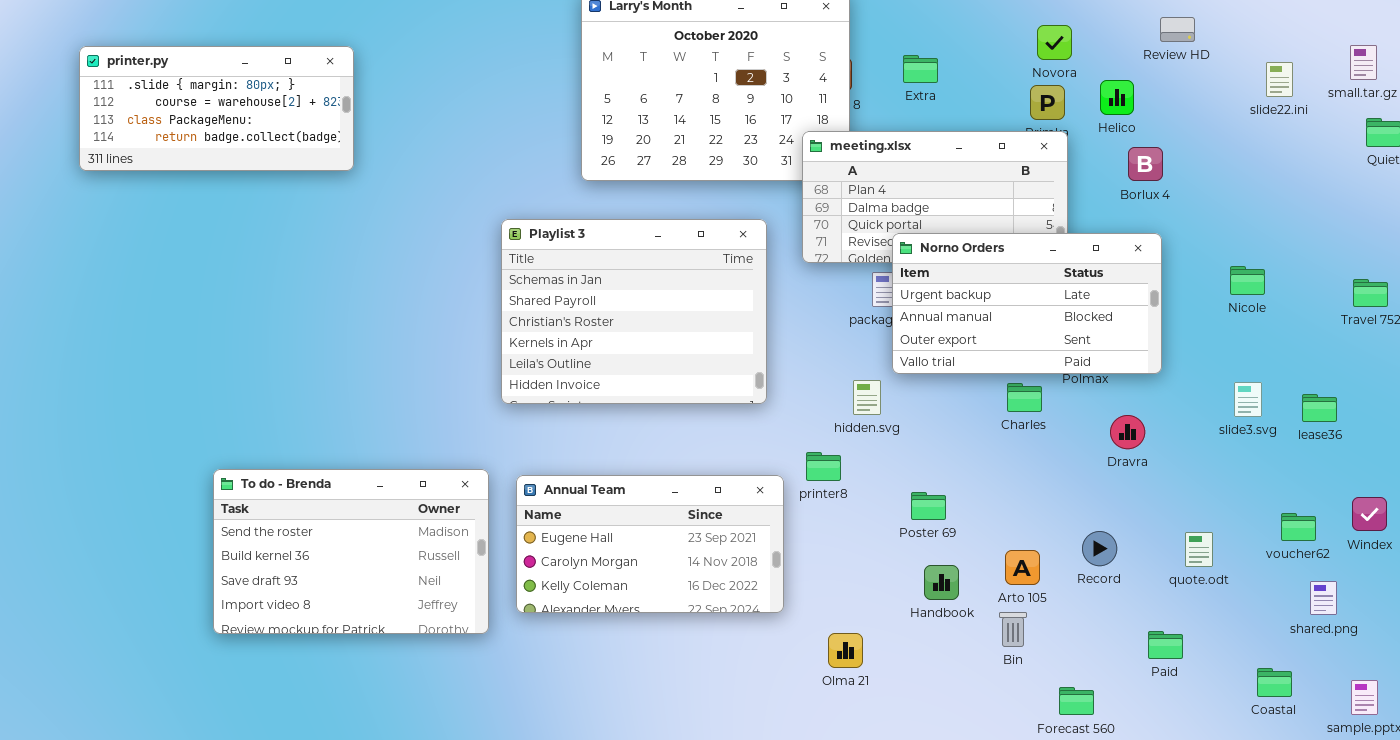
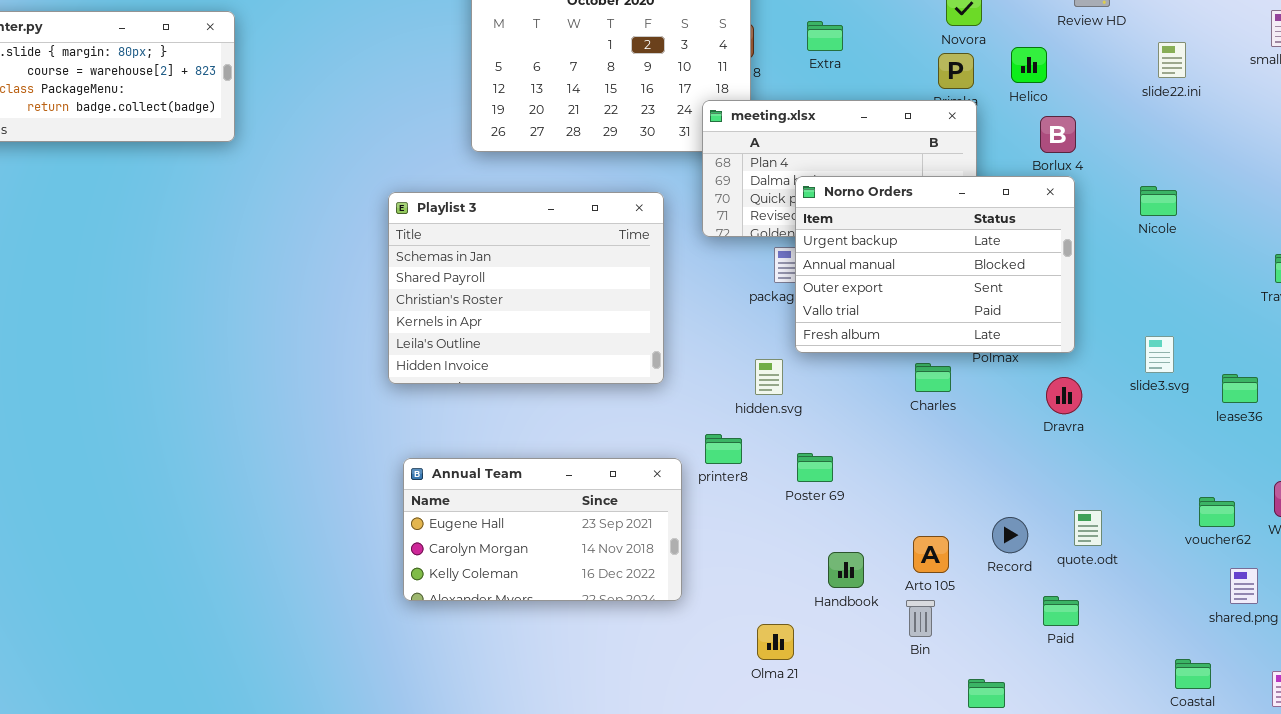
slide22.ini: [1266,62,1293,97] -> [1158,42,1186,78], moved
Norno Orders: [892,233,1162,374] -> [795,176,1075,353], resized
Nicole: [1230,266,1265,295] -> [1140,186,1177,216], moved
slide3.svg: [1234,382,1262,417] -> [1145,336,1174,373], moved
Dravra: [1110,415,1145,449] -> [1046,377,1082,414], moved
To do - Brenda: [213,469,489,634] -> none, closed
Poster 69: [911,492,946,520] -> [797,453,833,482], moved
quote.odt: [1185,532,1213,567] -> [1074,510,1102,546], moved
Paid: [1148,631,1183,659] -> [1043,596,1079,626], moved
Olma 21: [828,633,863,668] -> [757,624,794,660], moved

